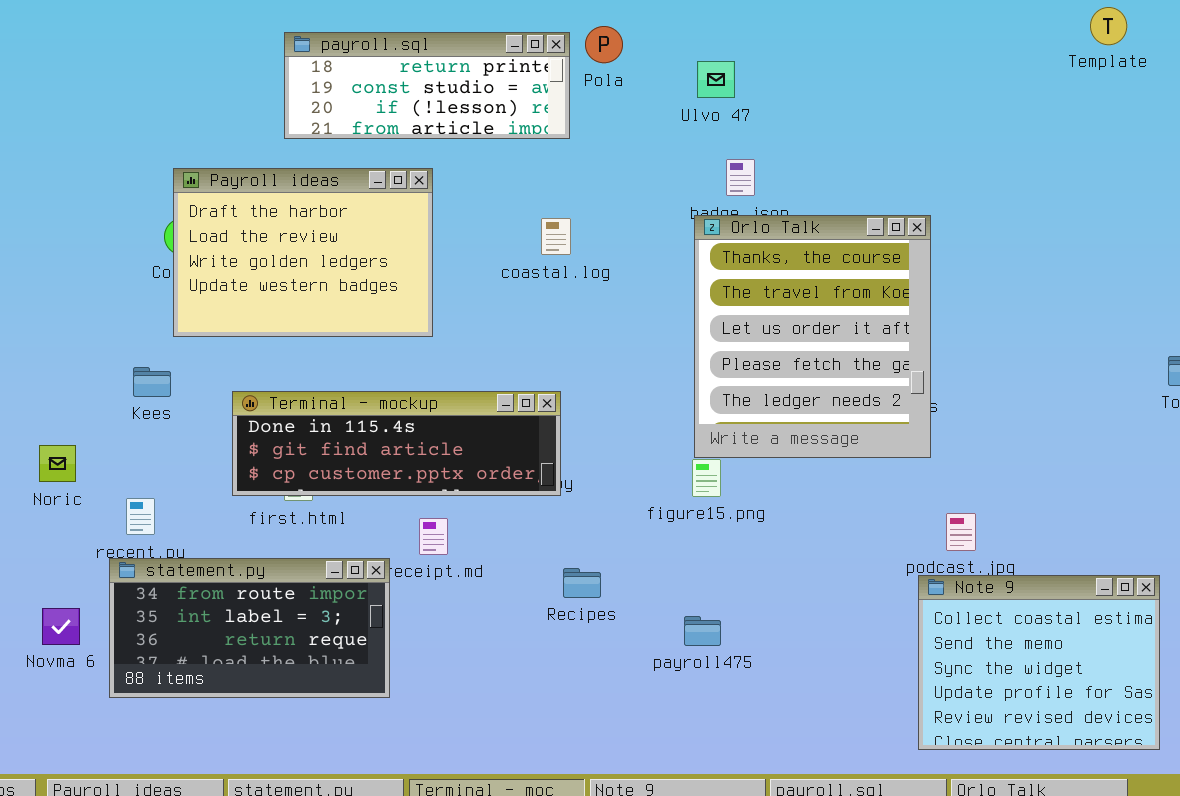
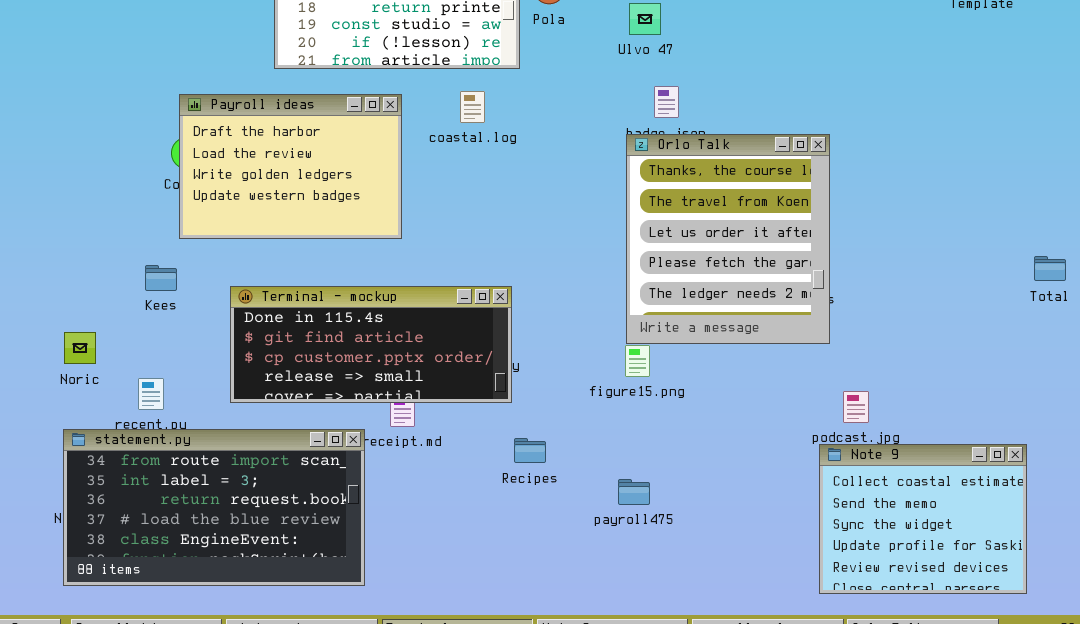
coastal.log: [541,218,571,255] -> [460,91,485,123], moved
Terminal - mockup: [232,391,561,496] -> [230,286,512,403], resized
statement.py: [109,558,390,698] -> [63,429,365,586], resized

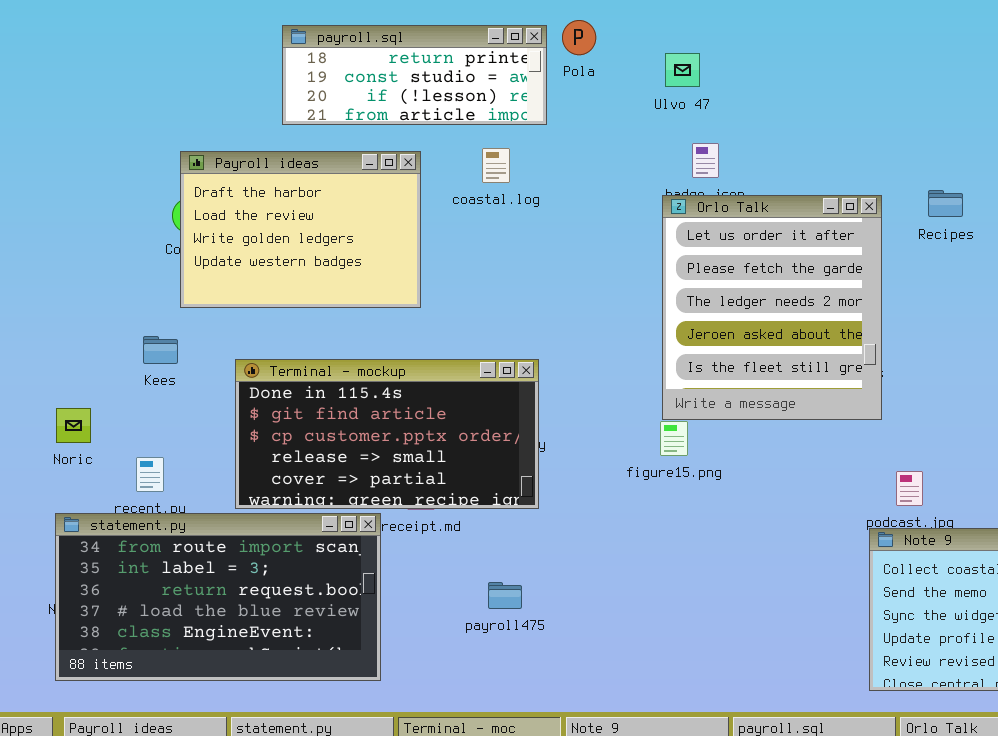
Orlo Talk: [626,134,830,344] -> [662,195,882,420], scrolled down 2 rows
Terminal - mockup: [230,286,512,403] -> [235,359,539,509], resized
Recipes: [514,438,546,463] -> [928,190,963,217], moved
payroll475: [618,479,650,505] -> [488,582,522,609], moved

